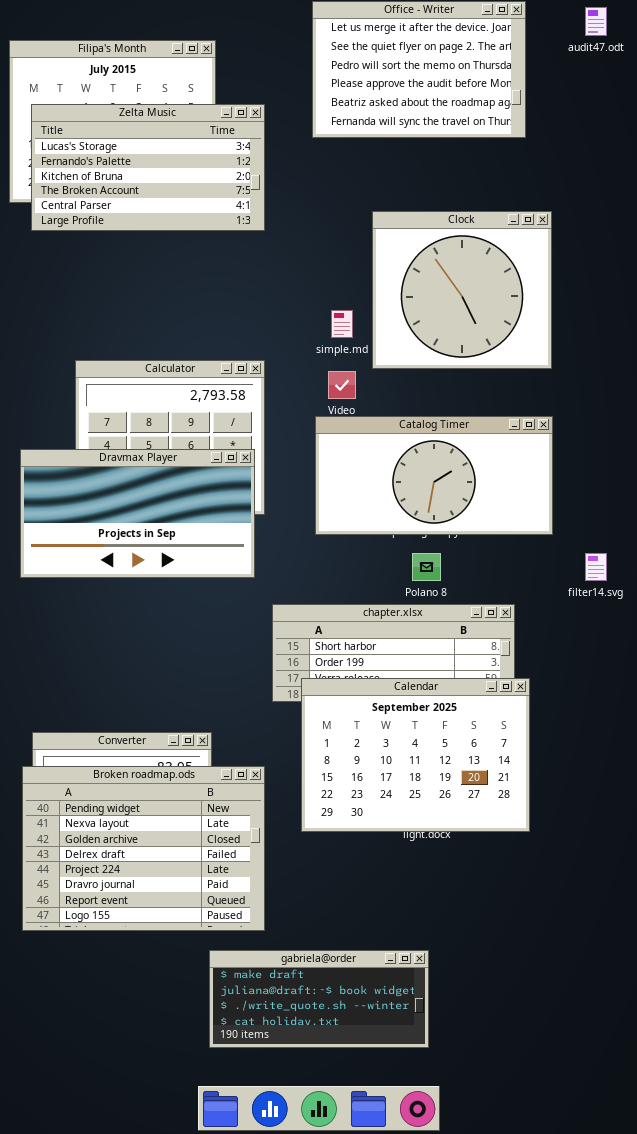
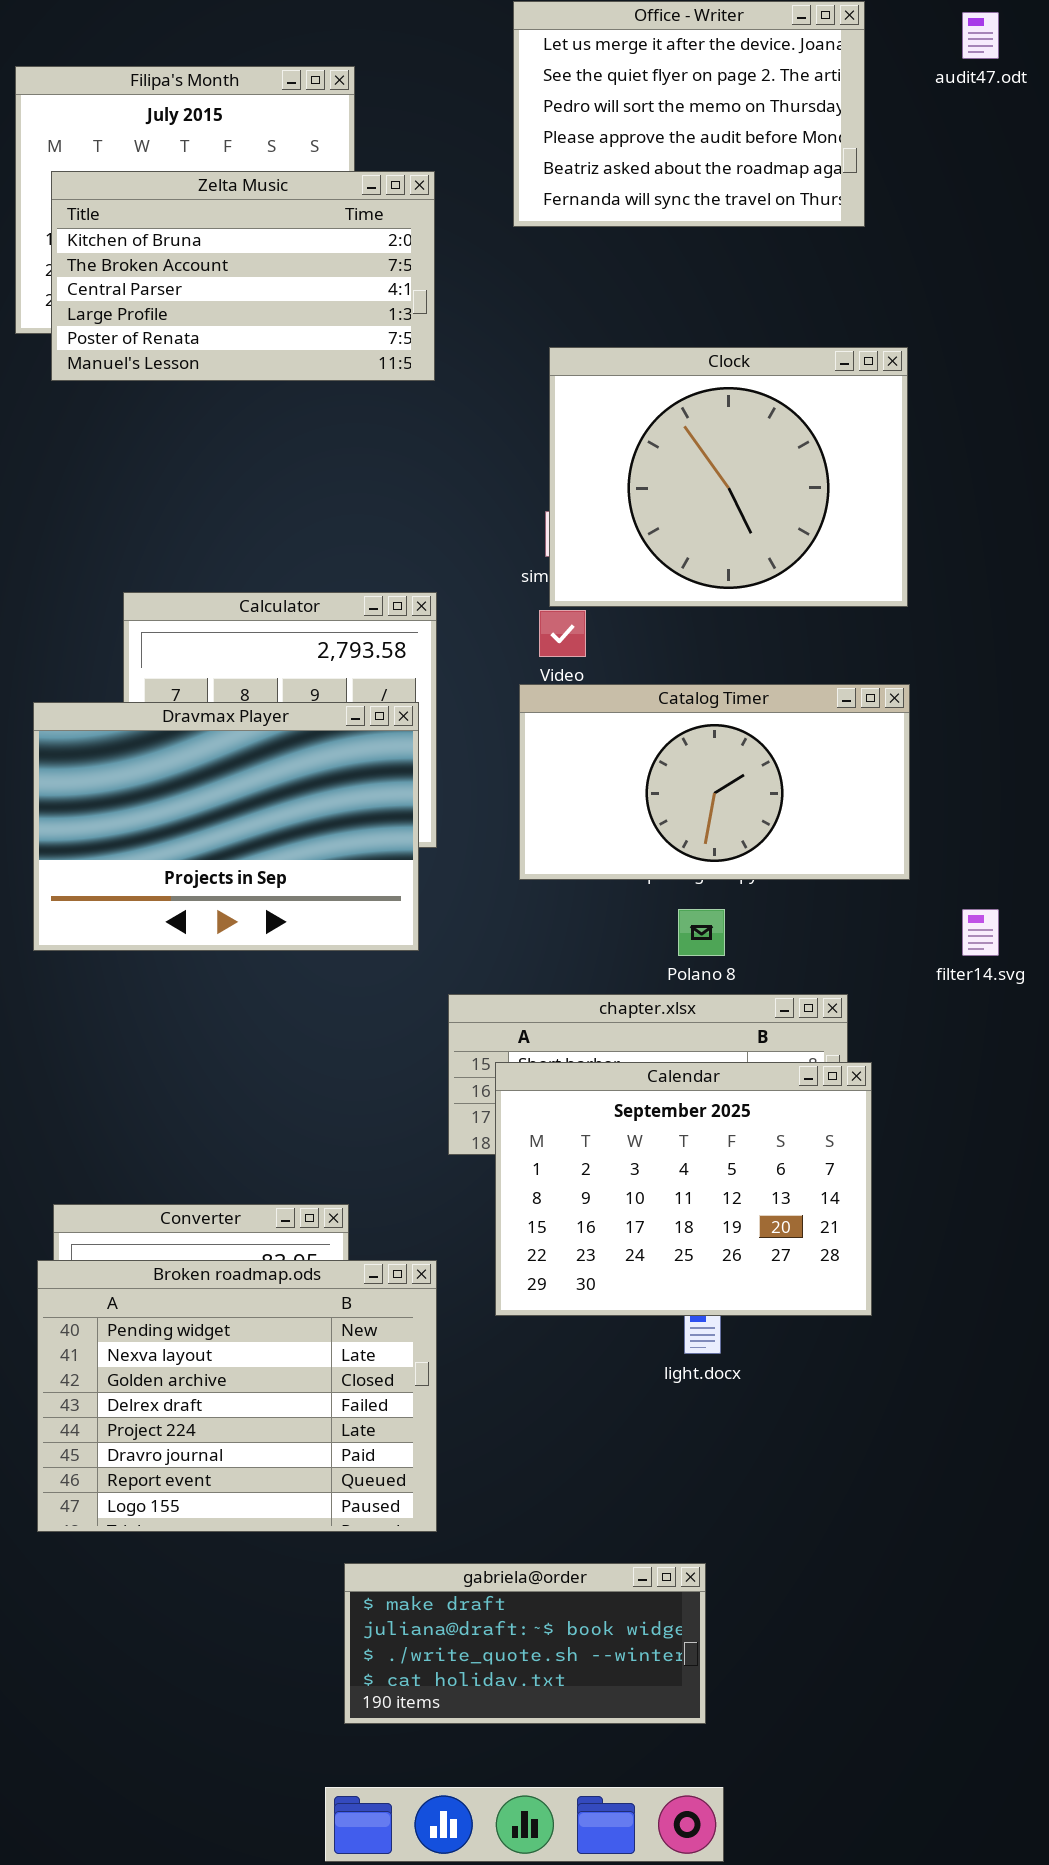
Zelta Music: [31,104,265,231] -> [51,171,435,381], scrolled down 2 rows
Clock: [372,211,552,369] -> [549,347,908,607], resized
Dravmax Player: [20,449,255,578] -> [33,702,419,951], resized
Calendar: [301,678,530,832] -> [495,1062,872,1316], moved

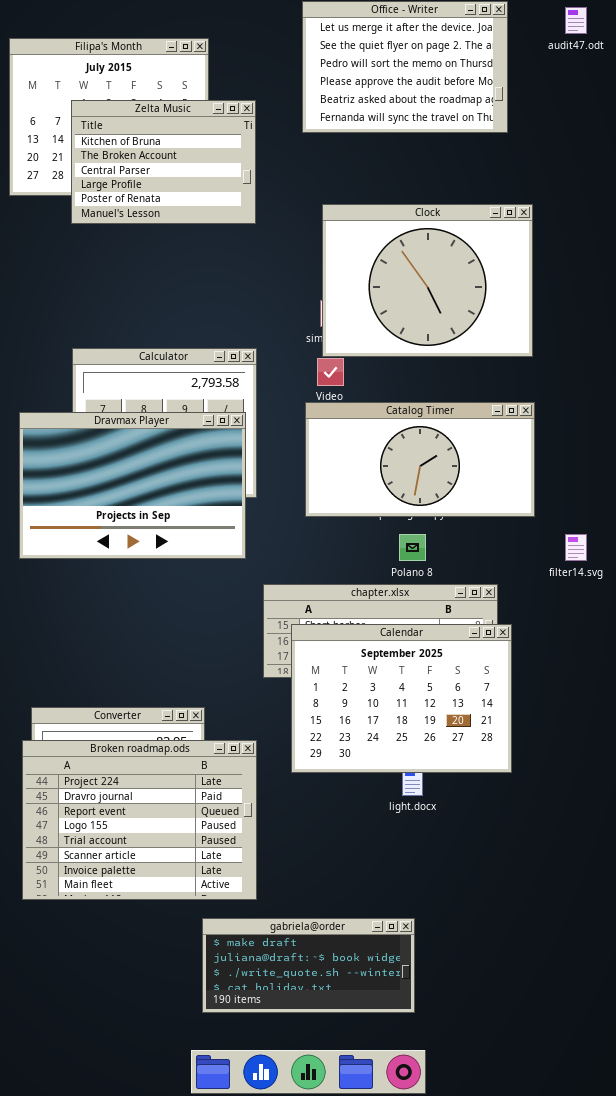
Zelta Music: [51,171,435,381] -> [71,100,256,224], resized
Broken roadmap.ods: [37,1260,437,1532] -> [22,740,257,900], scrolled down 4 rows

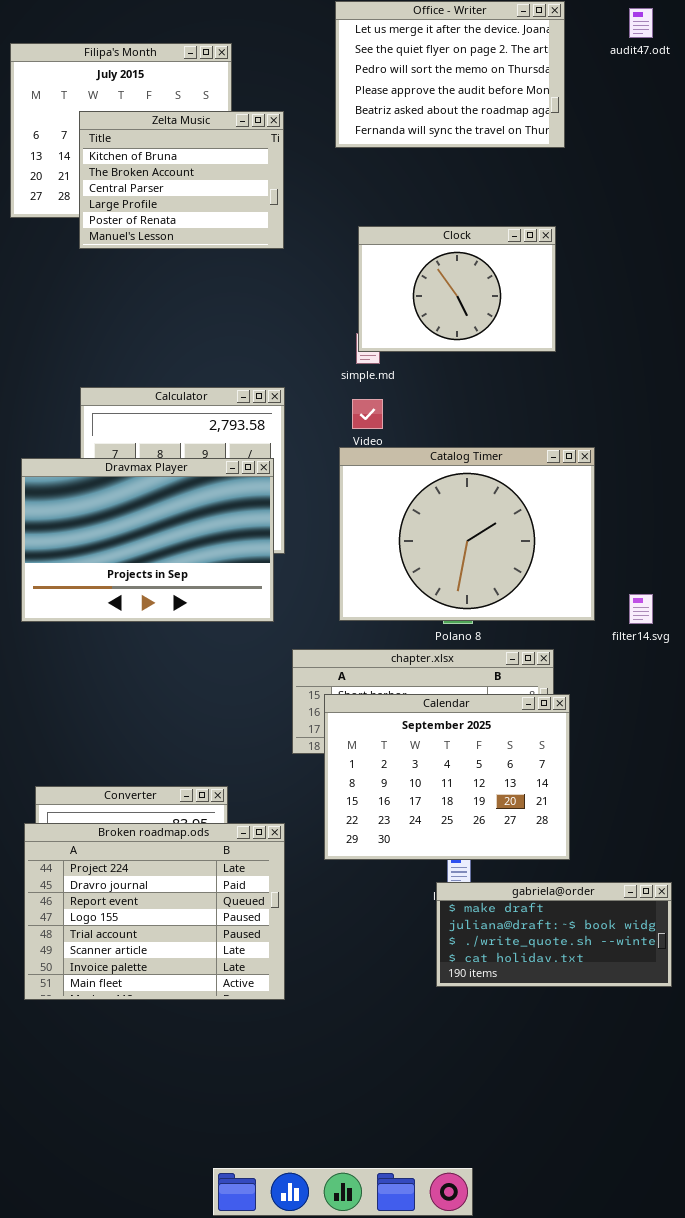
Clock: [322,204,533,357] -> [358,226,556,352], resized
Catalog Timer: [305,402,535,517] -> [339,447,595,621], resized
gabriela@order: [202,918,415,1013] -> [436,882,672,987], moved

